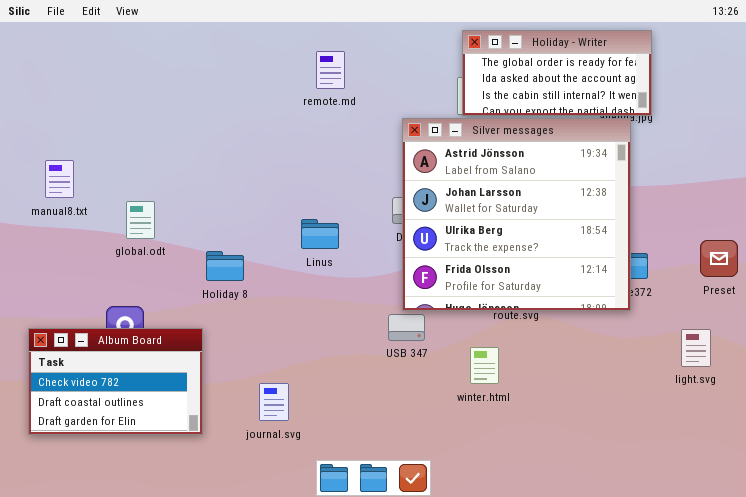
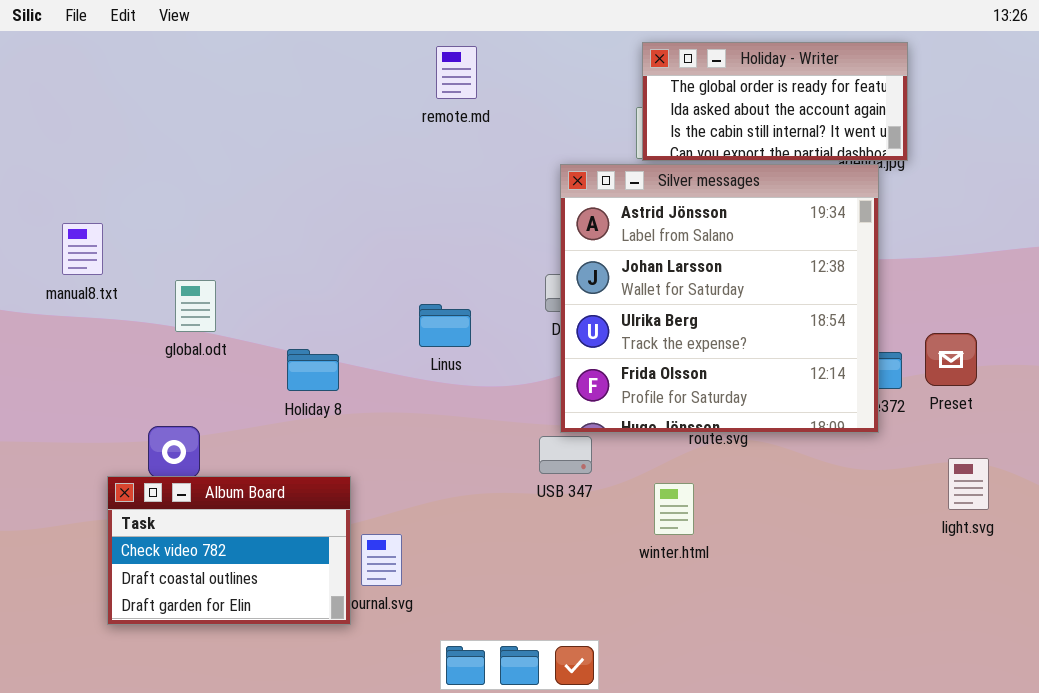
remote.md: [316,51,345,89] -> [436,46,477,99], moved
Preset: [700,240,738,277] -> [925,333,977,386], moved
Album Board: [28,328,203,435] -> [107,476,351,625], moved

